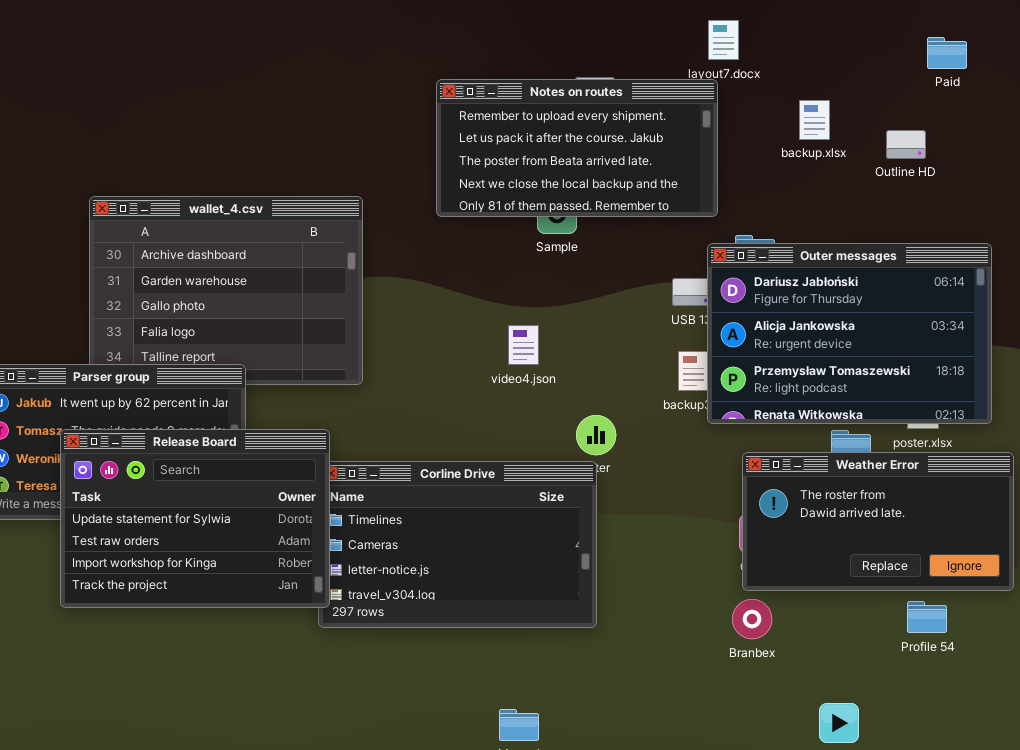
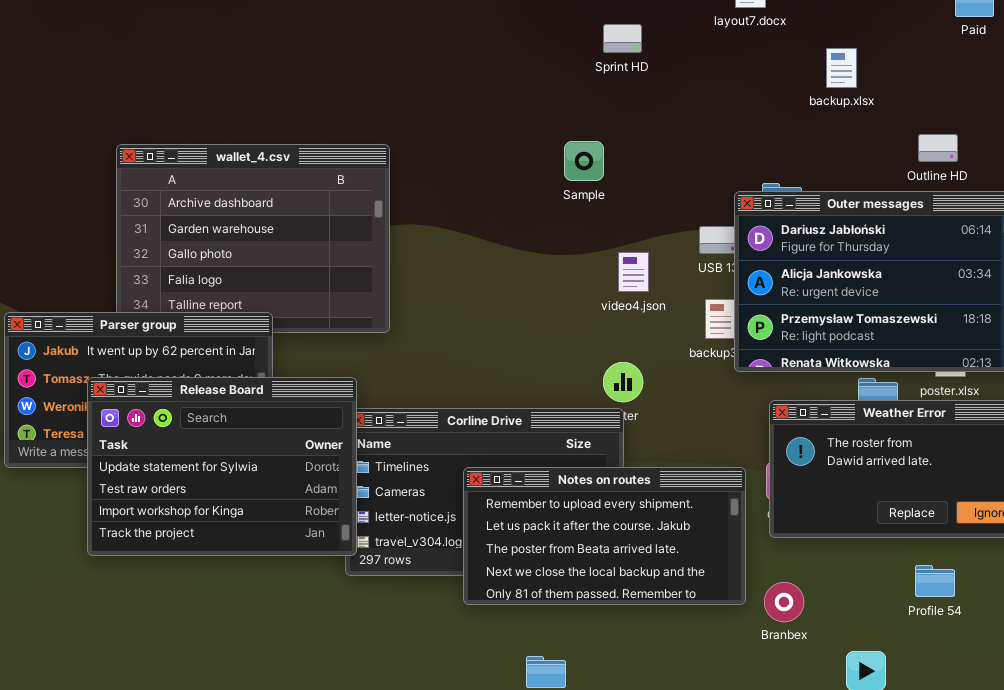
Notes on routes: [436,79,718,217] -> [463,467,746,605], moved
Outline HD: [886,130,926,159] -> [918,134,958,162], moved
video4.json: [508,325,539,365] -> [618,252,649,292], moved
Branbex: [732,599,772,639] -> [764,582,804,622], moved
Profile 54: [907,601,947,633] -> [915,565,955,597], moved

